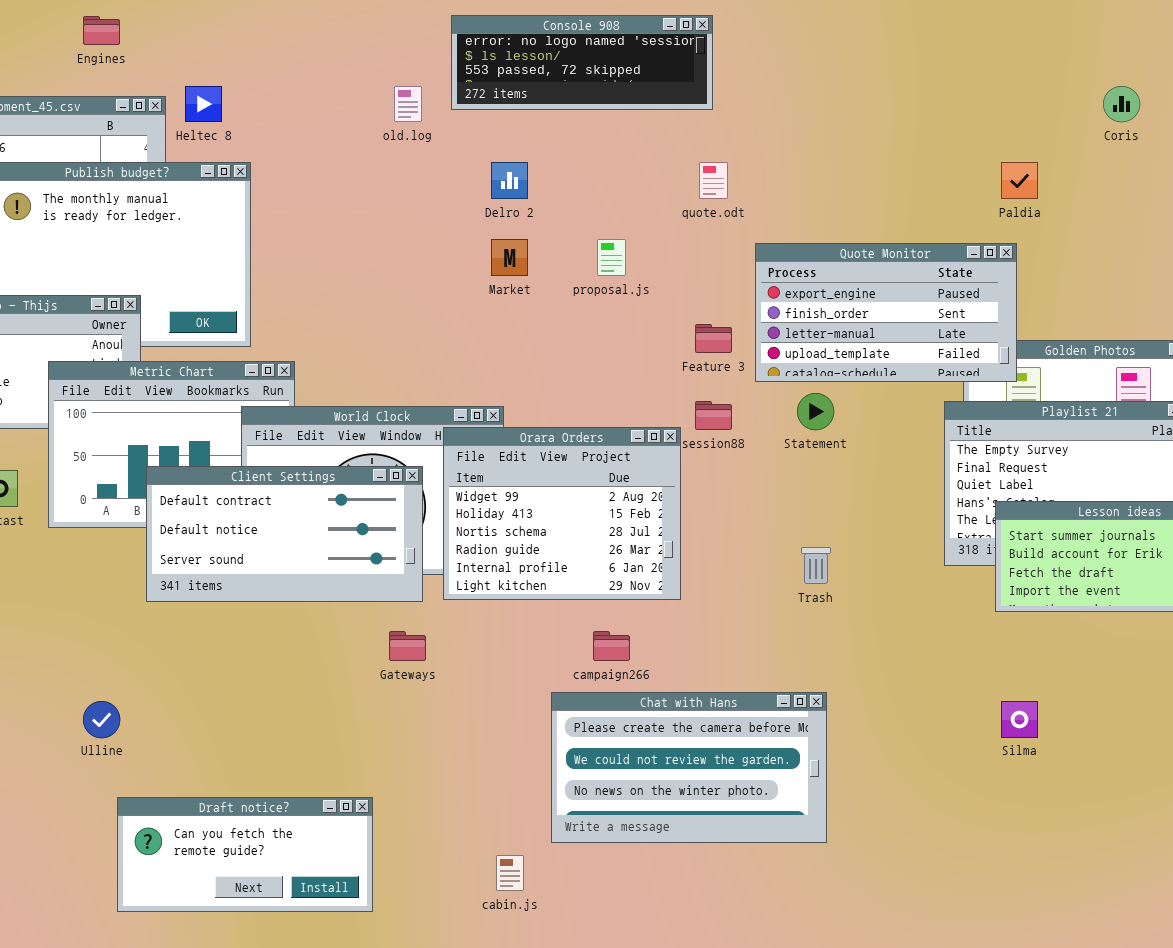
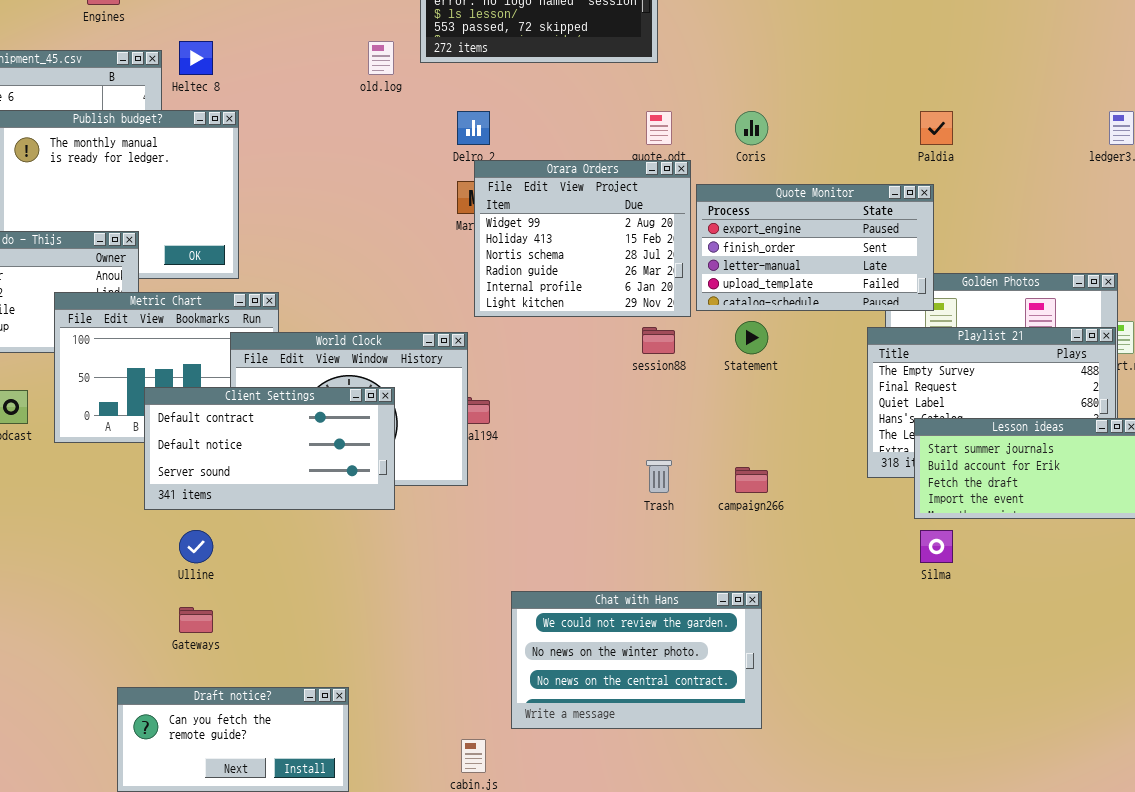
Coris: [1103,86,1140,122] -> [735,111,768,145], moved
Orara Orders: [443,427,681,600] -> [474,160,691,317], moved
Trash: [801,547,831,584] -> [646,460,672,493], moved
Gateways: [389,631,426,661] -> [179,607,213,633], moved
campaign266: [593,631,630,661] -> [735,467,768,493], moved
Chat with Hans: [551,692,827,843] -> [511,591,762,729], scrolled down 1 row
Ulline: [83,701,120,738] -> [179,530,213,563], moved
Silma: [1001,701,1038,738] -> [920,530,953,563], moved

